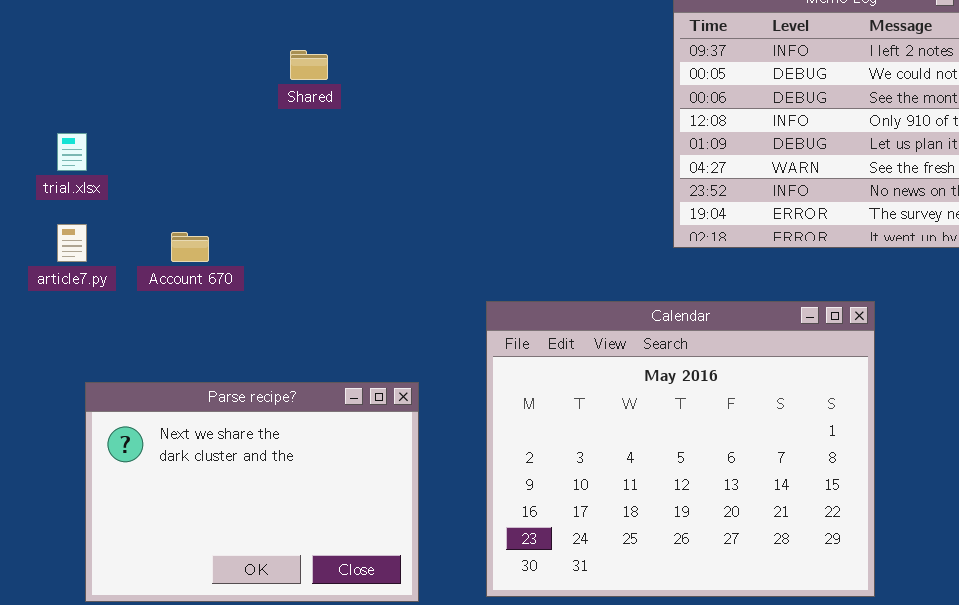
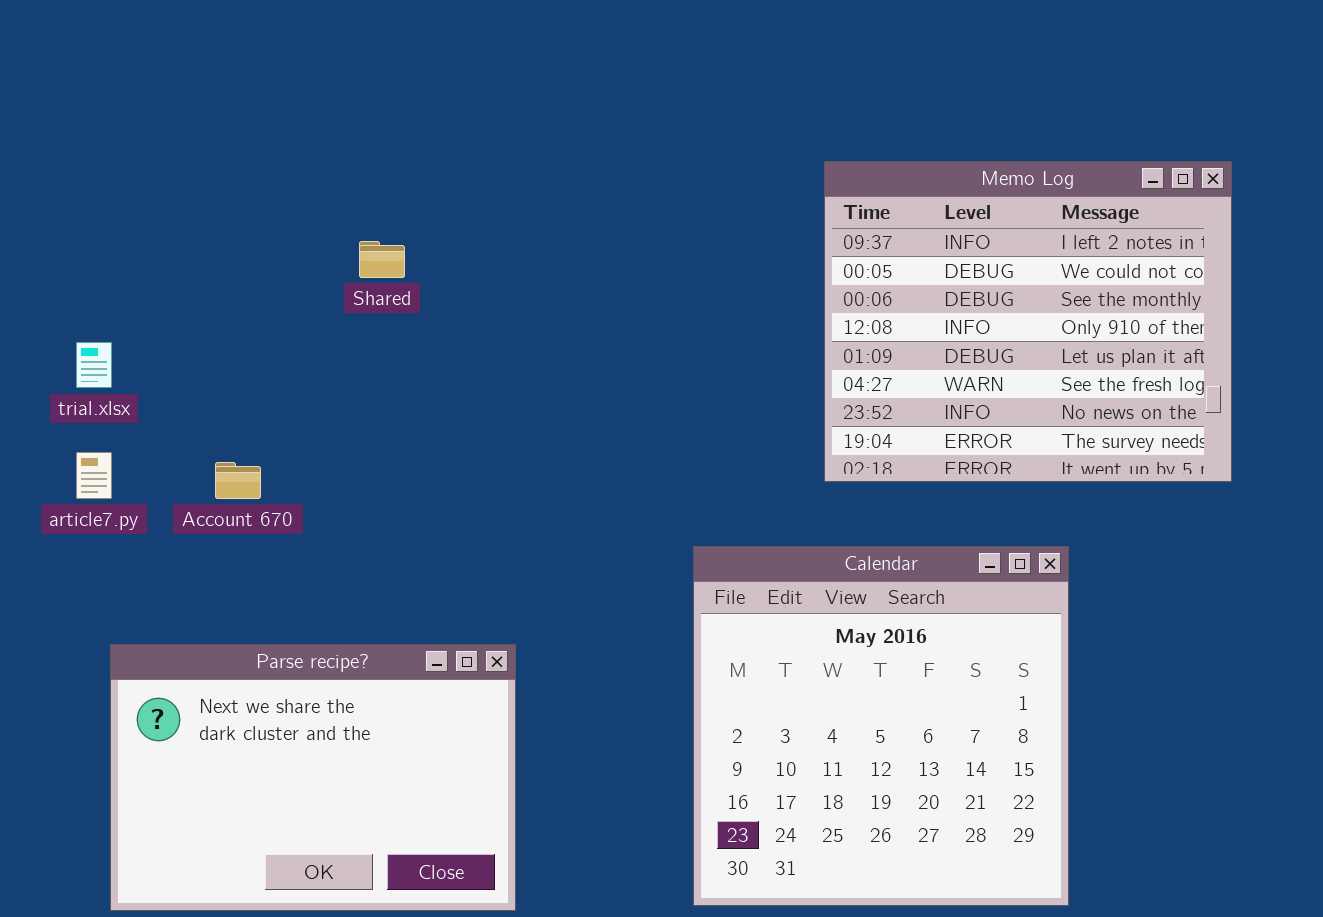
Calendar: [486,301,875,597] -> [693,546,1069,906], resized

